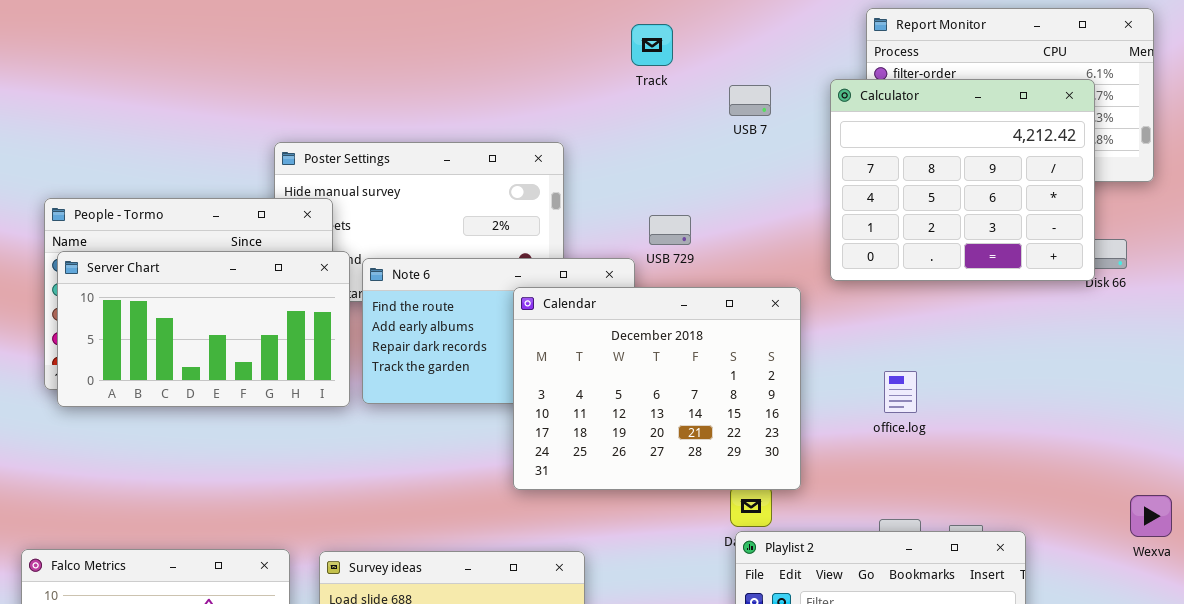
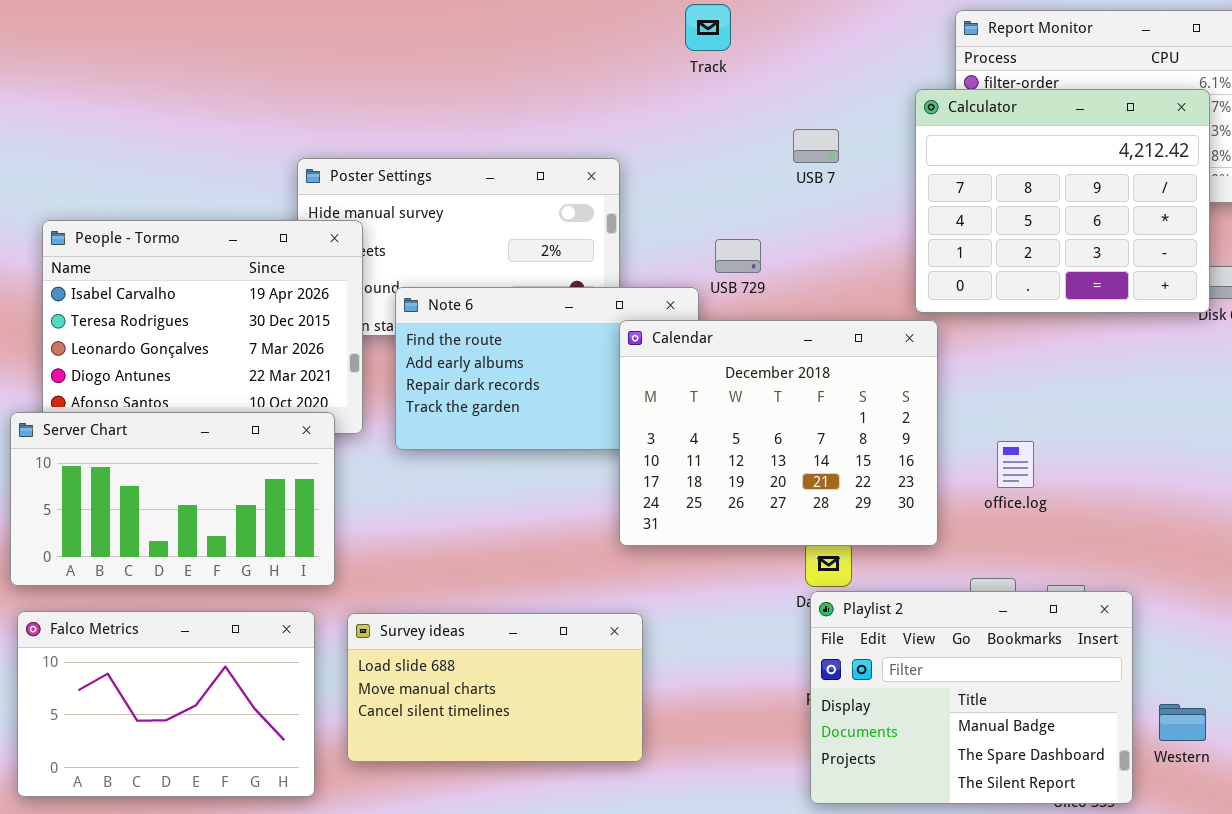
Track: [631,24,673,66] -> [685,4,731,51], moved
USB 7: [729,85,771,116] -> [793,129,839,163], moved
Server Chart: [57,251,350,407] -> [10,412,335,586], moved
Calendar: [513,287,801,490] -> [619,320,938,546], moved
office.log: [884,371,917,413] -> [997,441,1034,488], moved

